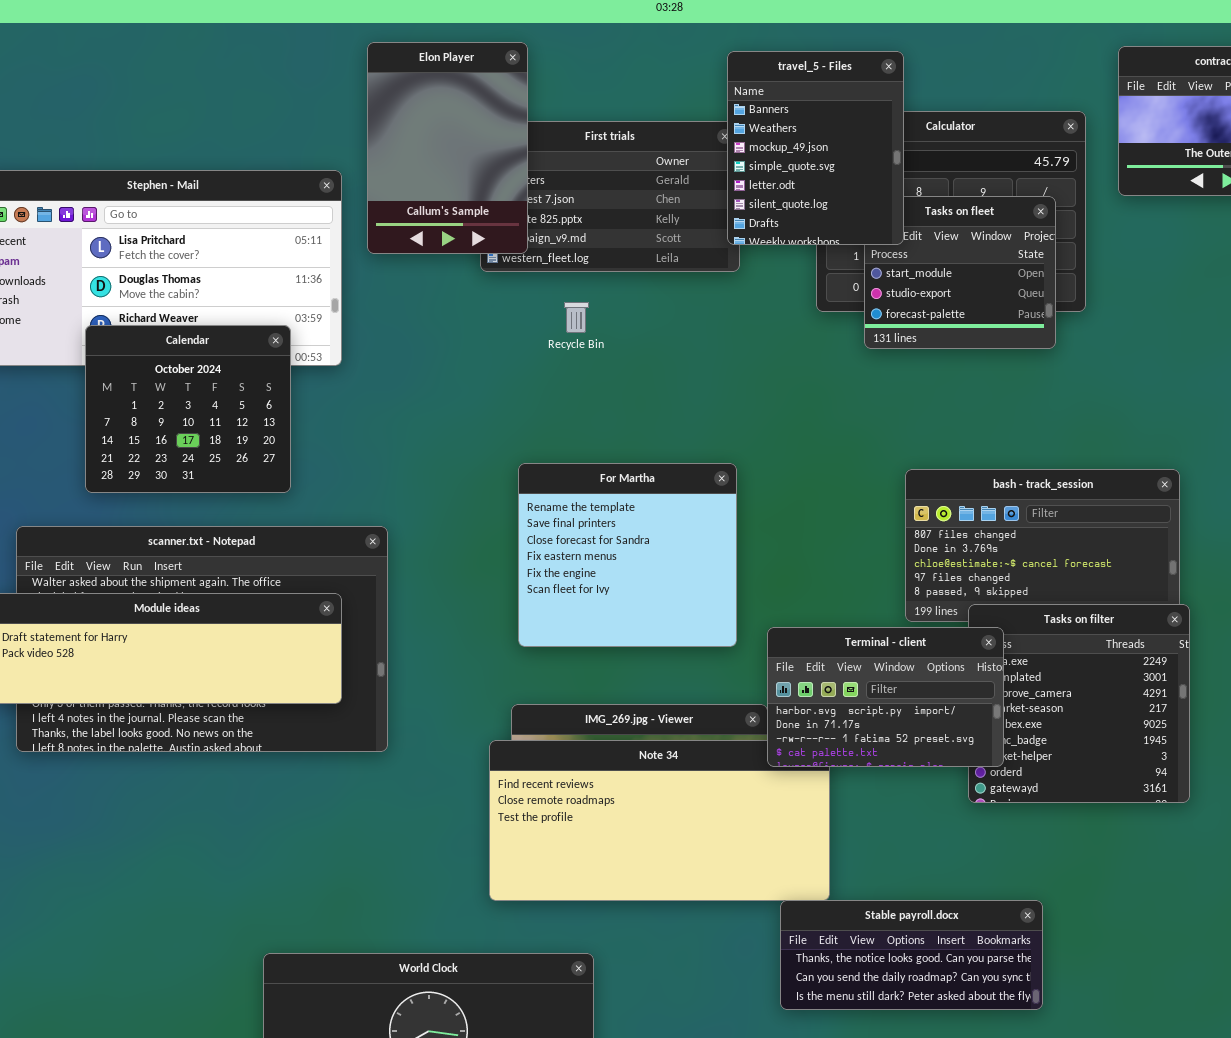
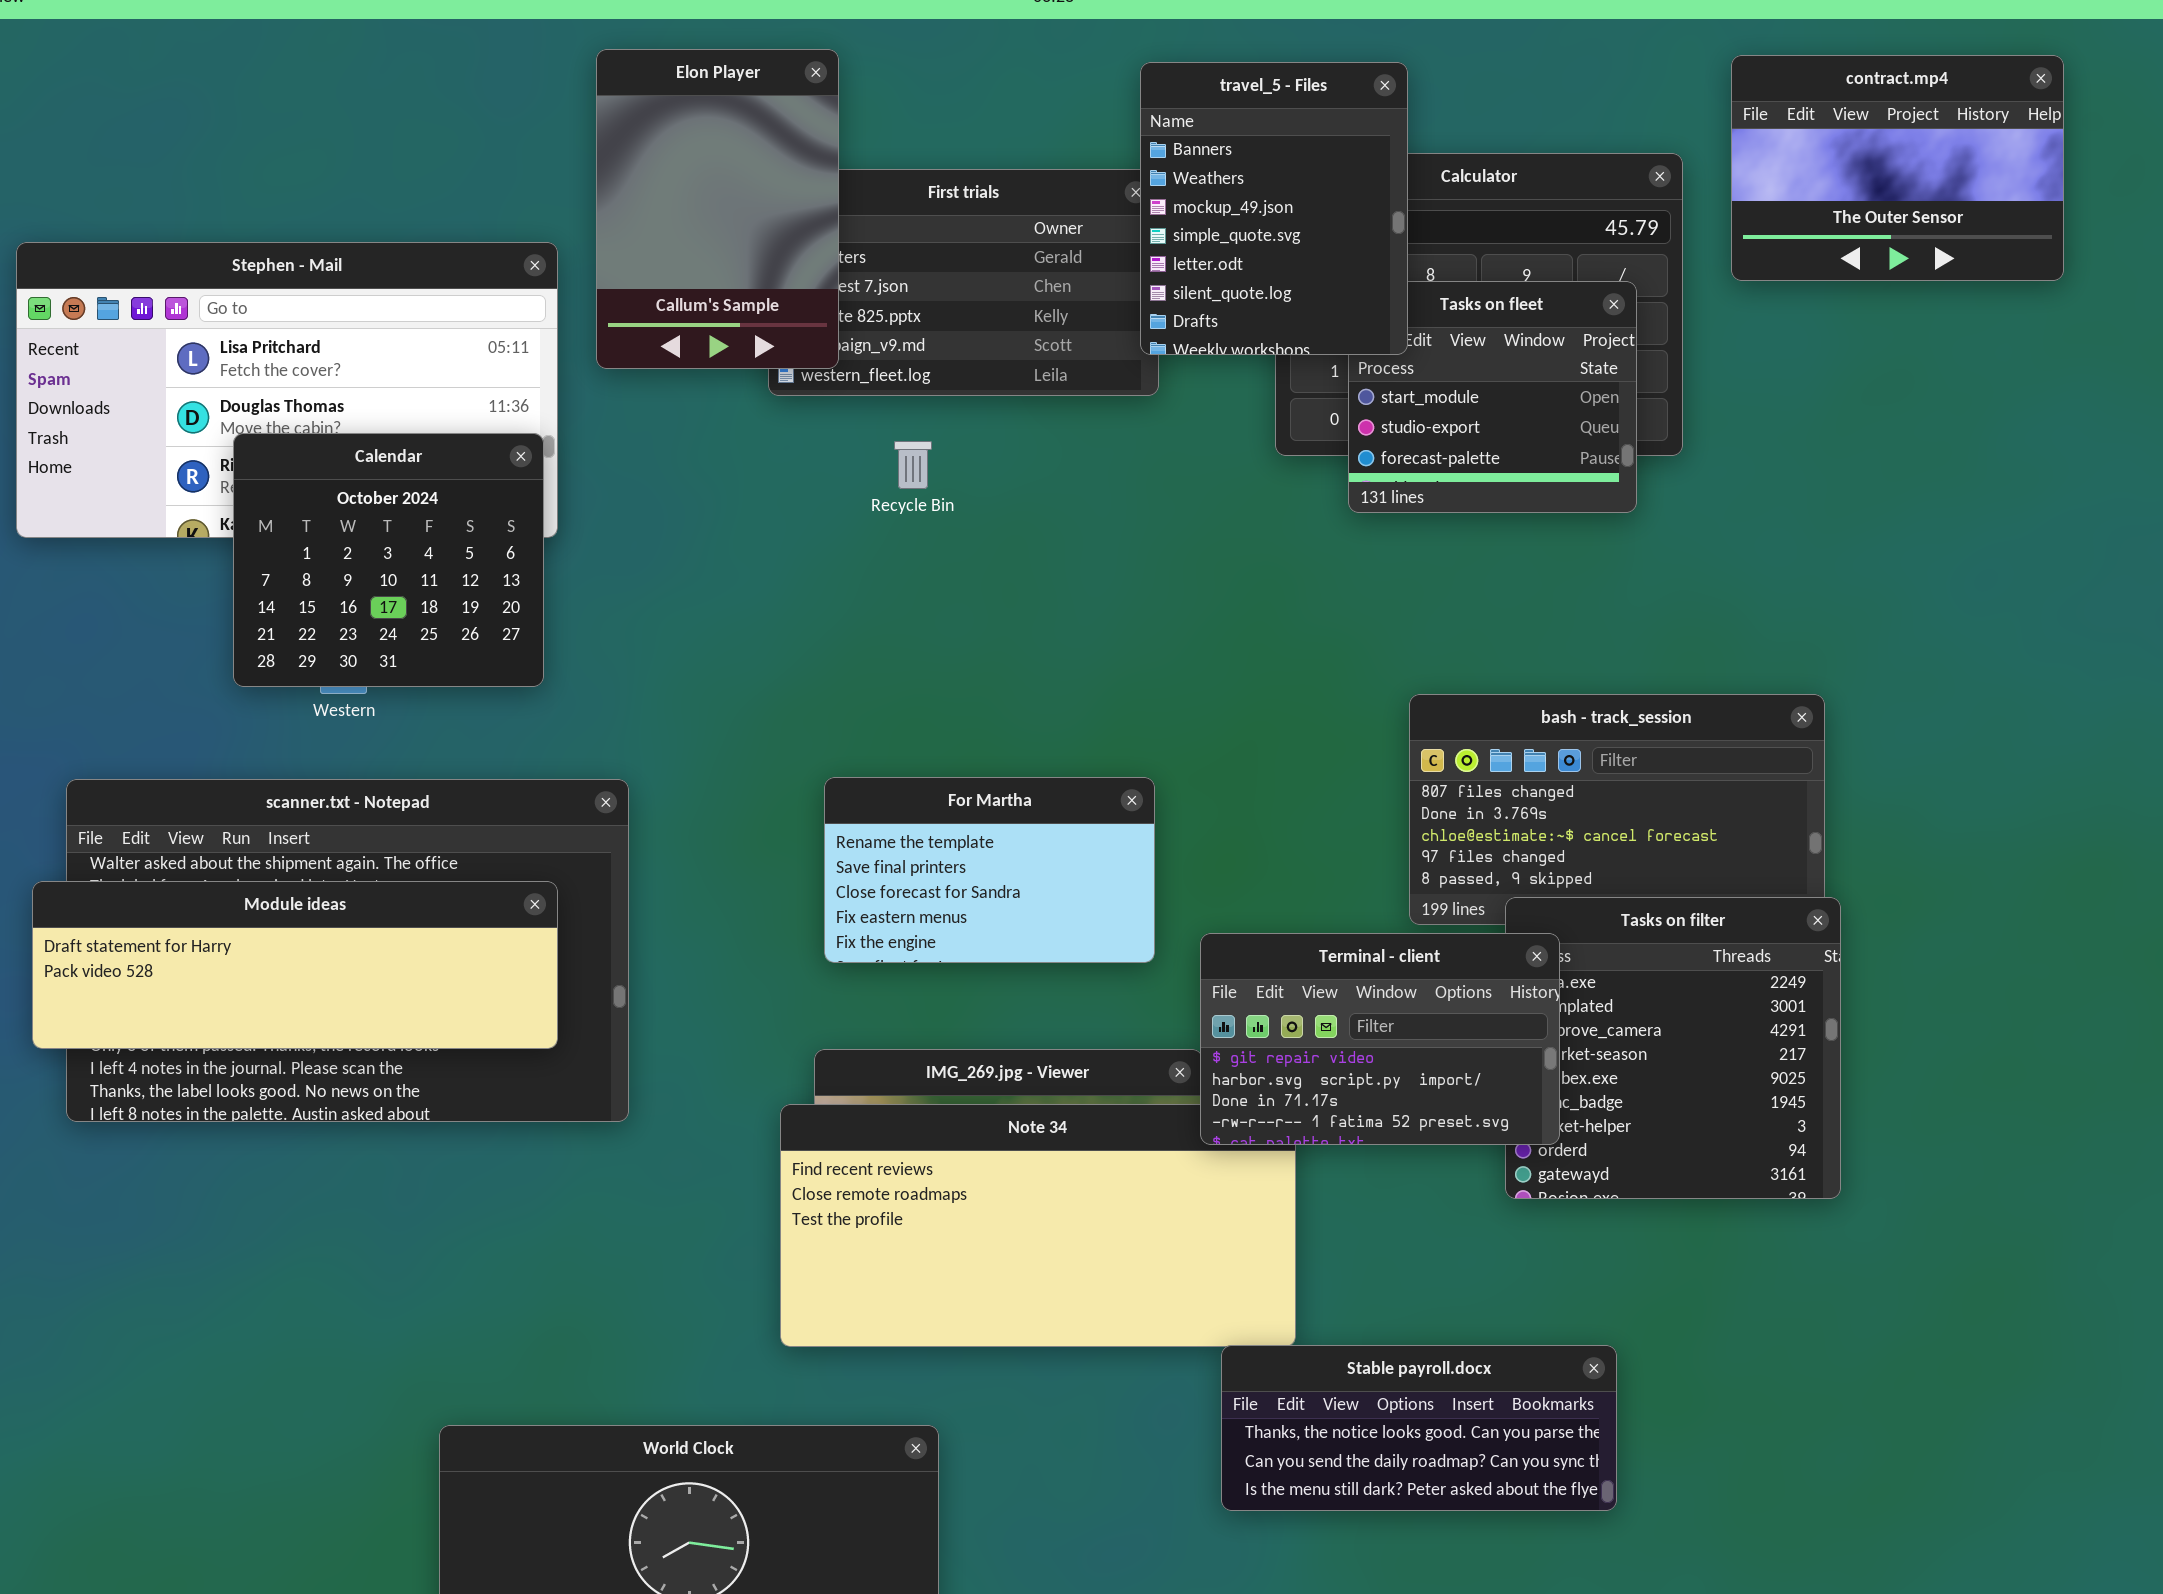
Calendar: [85,325,291,493] -> [233,433,544,687], moved
For Martha: [518,463,737,647] -> [824,777,1155,963], resized
Terminal - client: [767,627,1004,767] -> [1200,933,1560,1145], scrolled up 1 row

